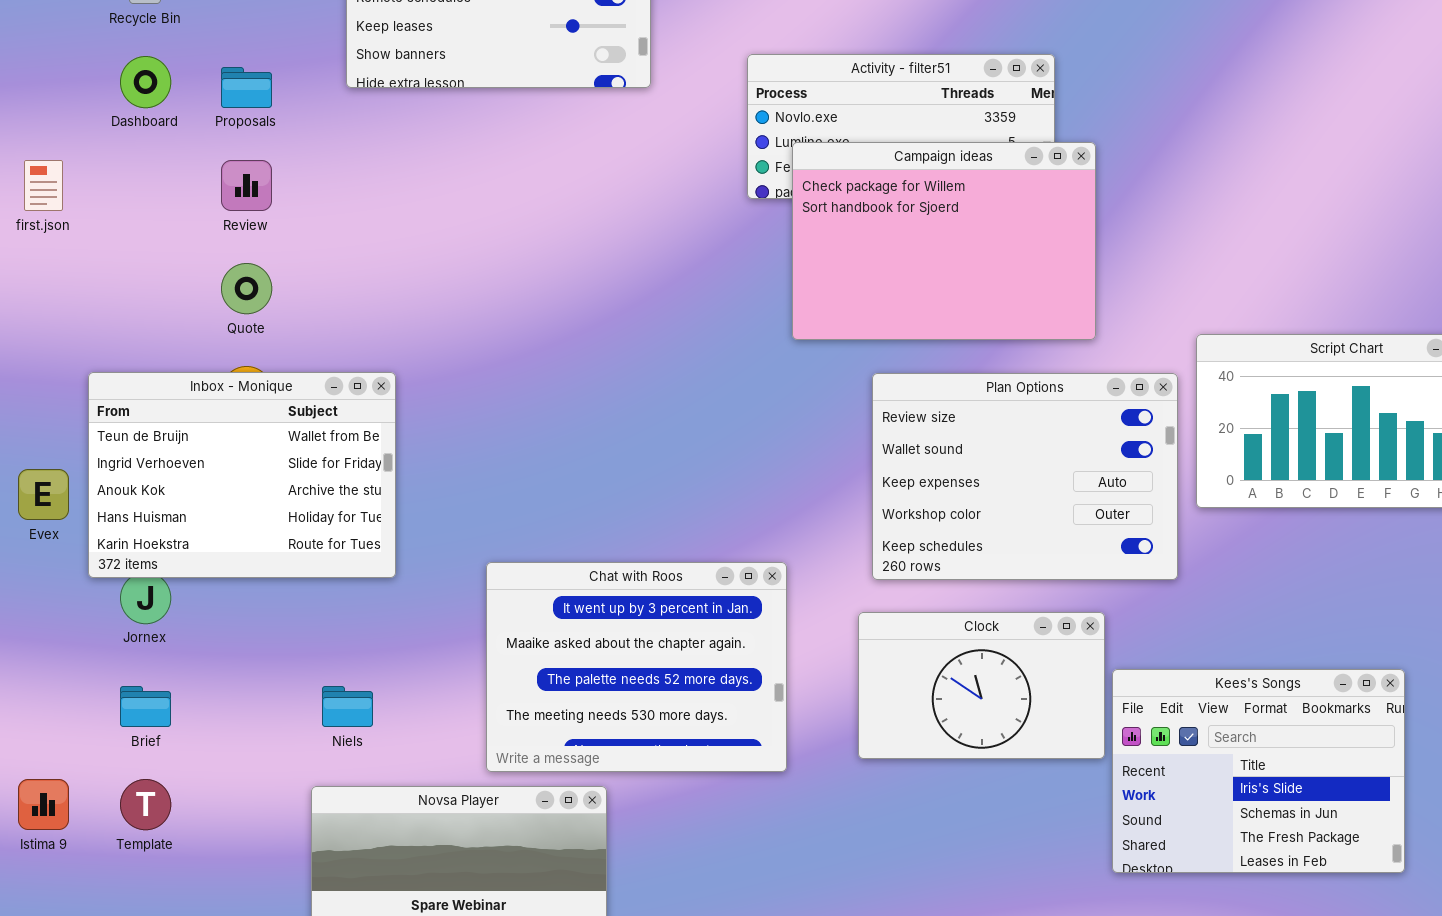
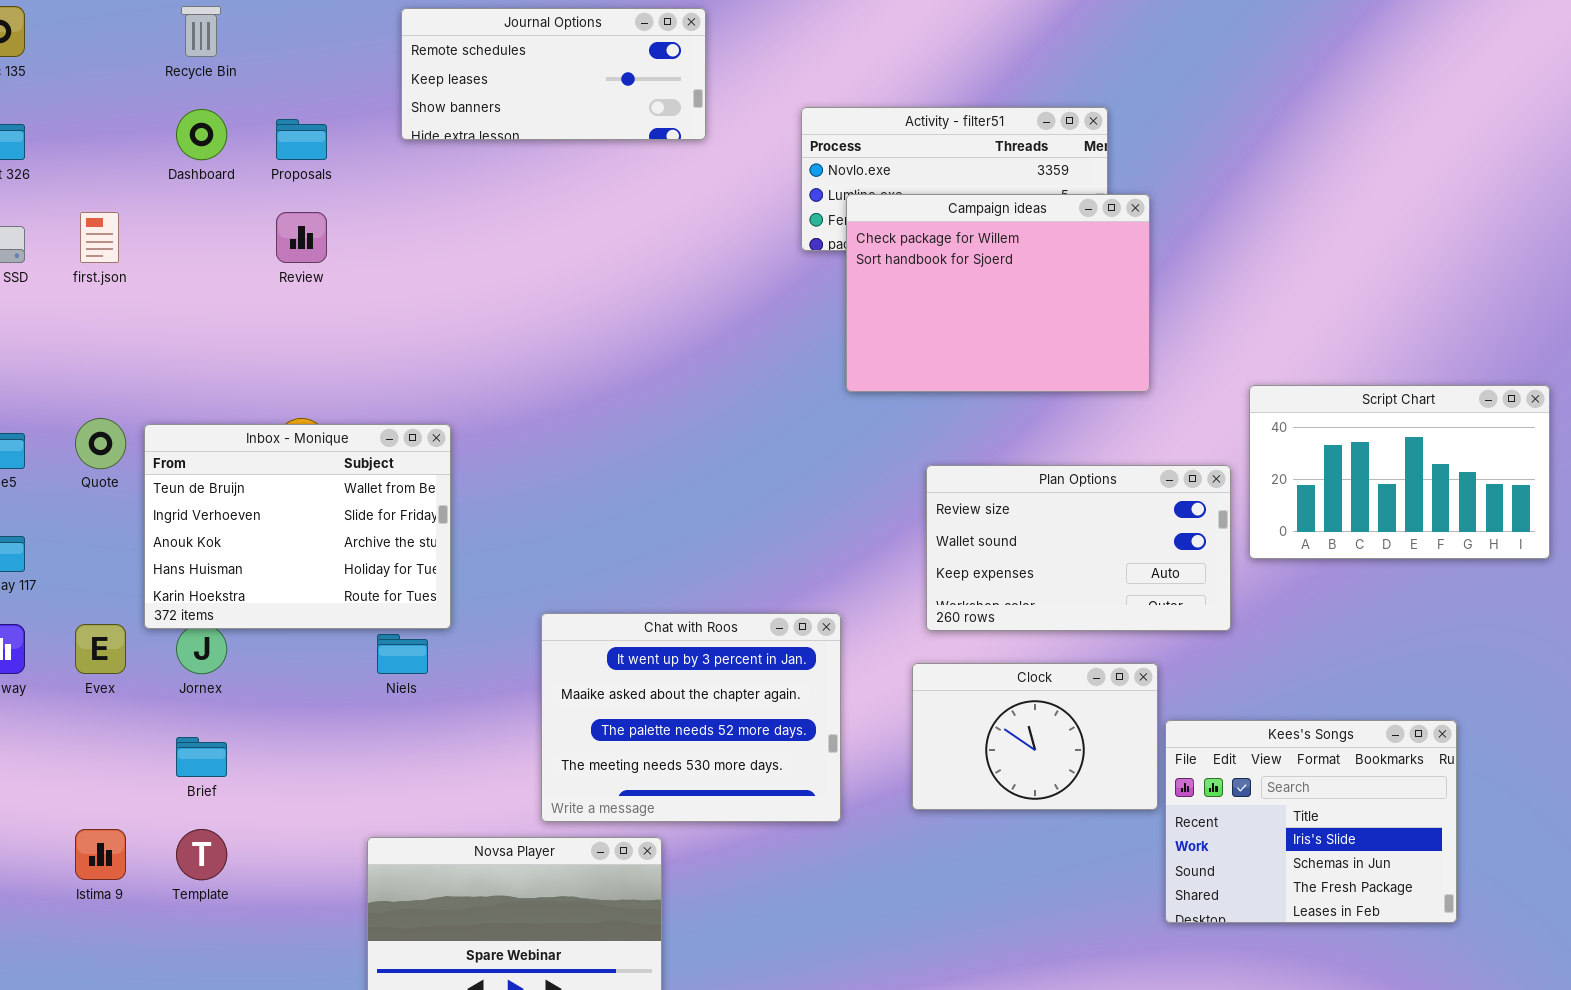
Quote: [221,263,272,314] -> [75,418,126,469], moved
Plan Options: [872,373,1178,580] -> [926,465,1231,631], resized
Evex: [18,469,69,520] -> [75,624,126,674], moved
Niels: [322,686,373,727] -> [377,634,428,674], moved

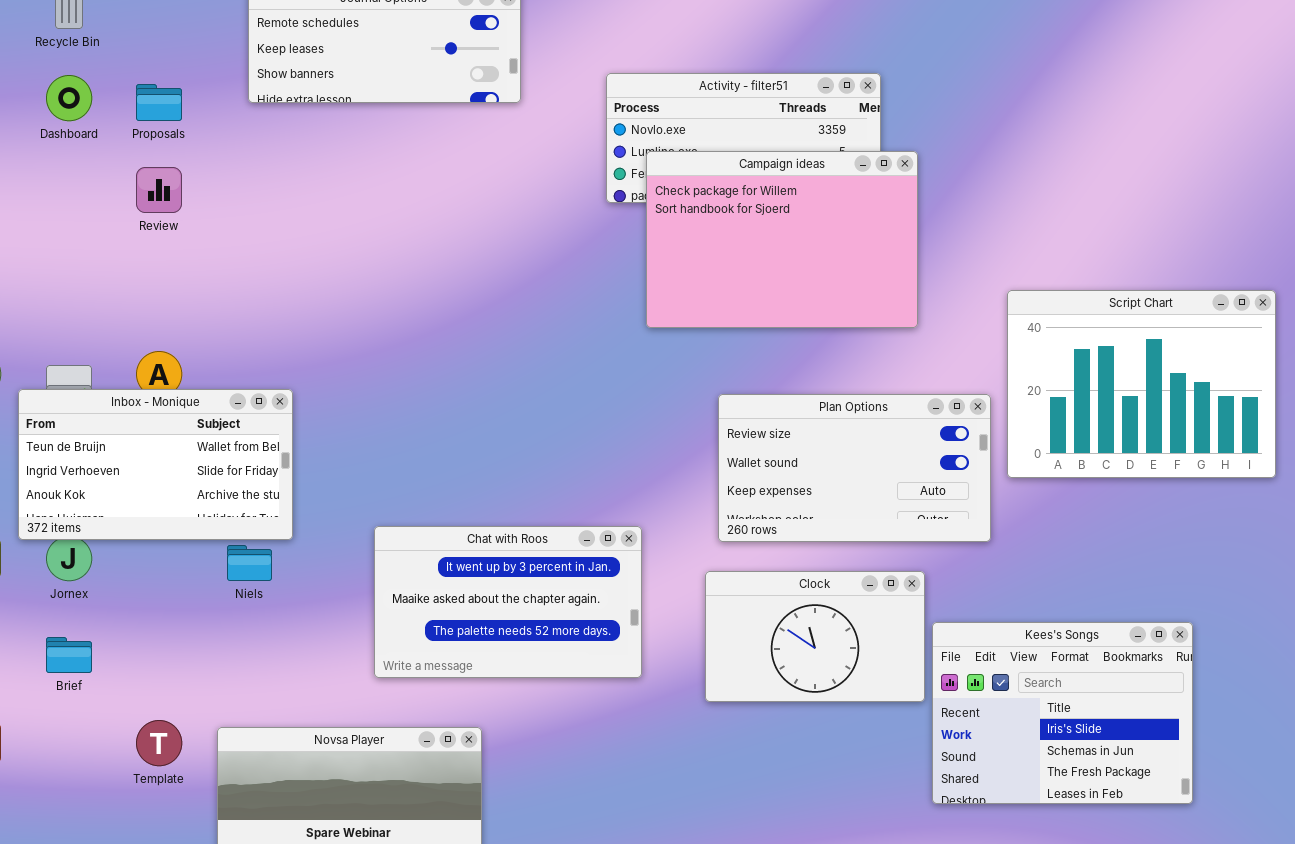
Script Chart: [1249,385,1550,559] -> [1007,290,1276,478], resized
Inbox - Monique: [144,424,451,629] -> [18,389,293,540], resized
Chat with Roos: [541,613,841,822] -> [374,526,642,678], resized
Template: [176,829,227,880] -> [136,720,182,766], moved

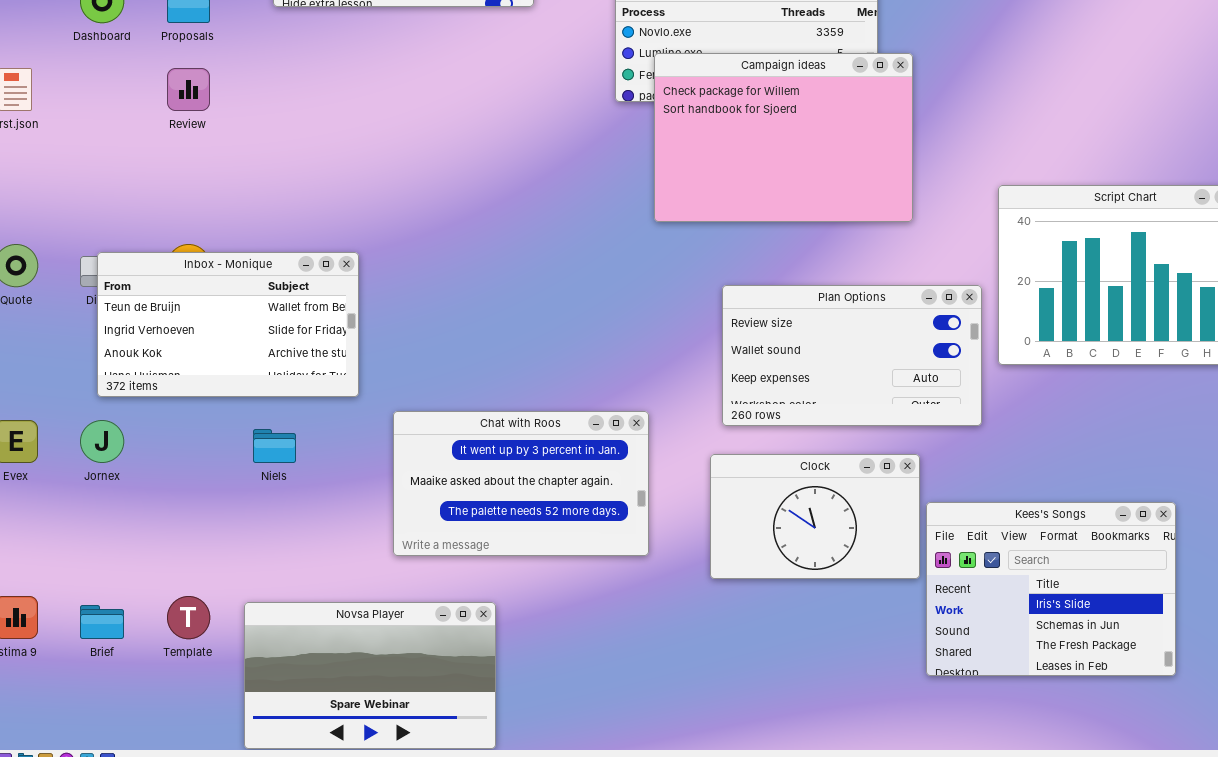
Inbox - Monique: [18,389,293,540] -> [97,252,359,397], moved
Brief: [46,637,92,673] -> [80,605,124,639], moved

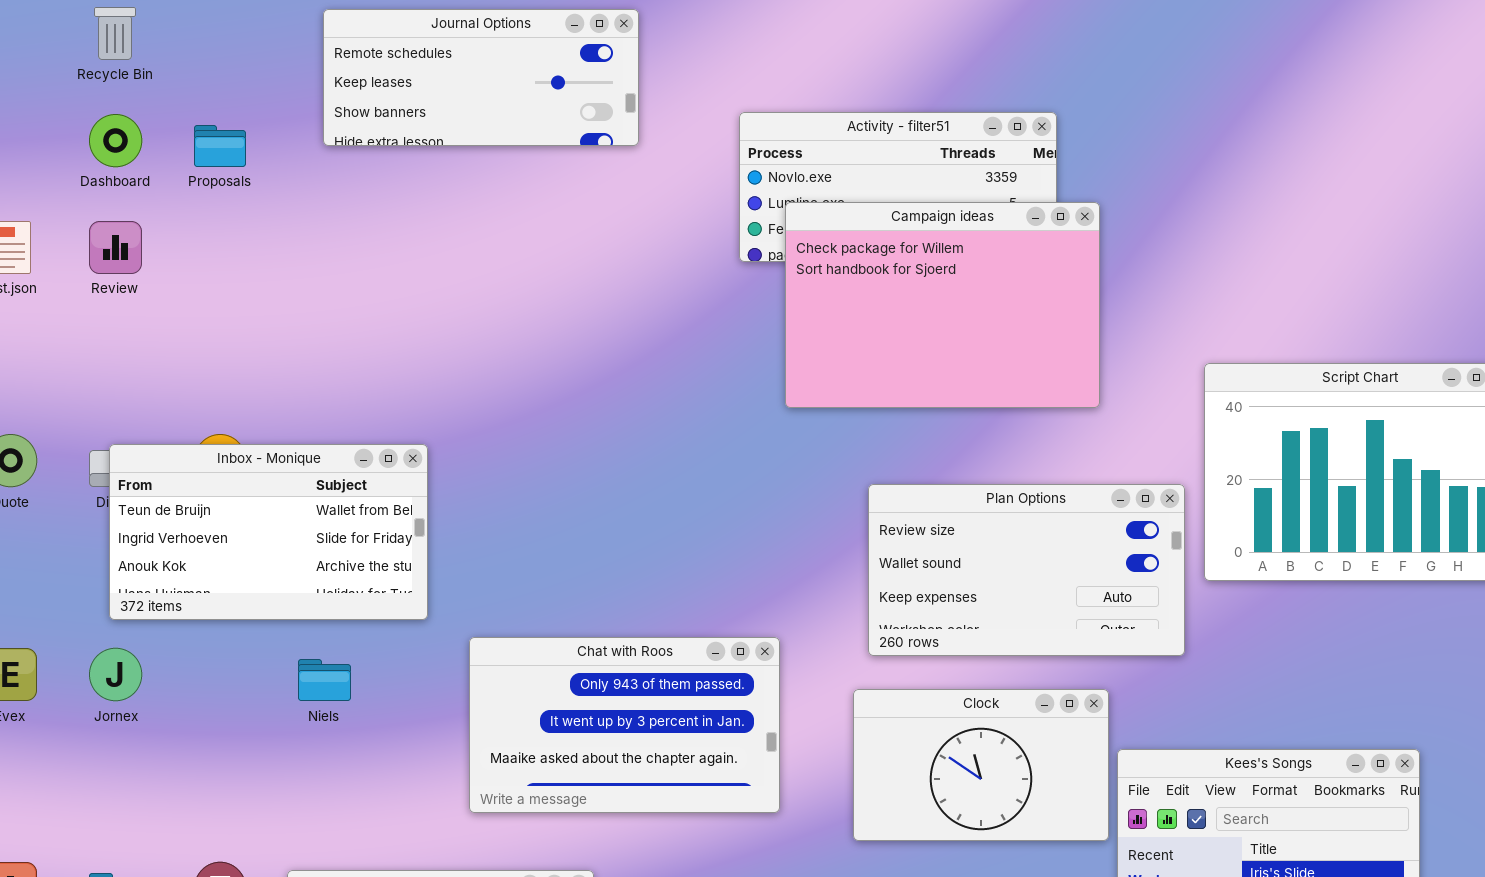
Review: [167,68,210,111] -> [89,221,142,274], moved
Chat with Roos: [393,411,649,556] -> [469,637,780,813], scrolled up 1 row

